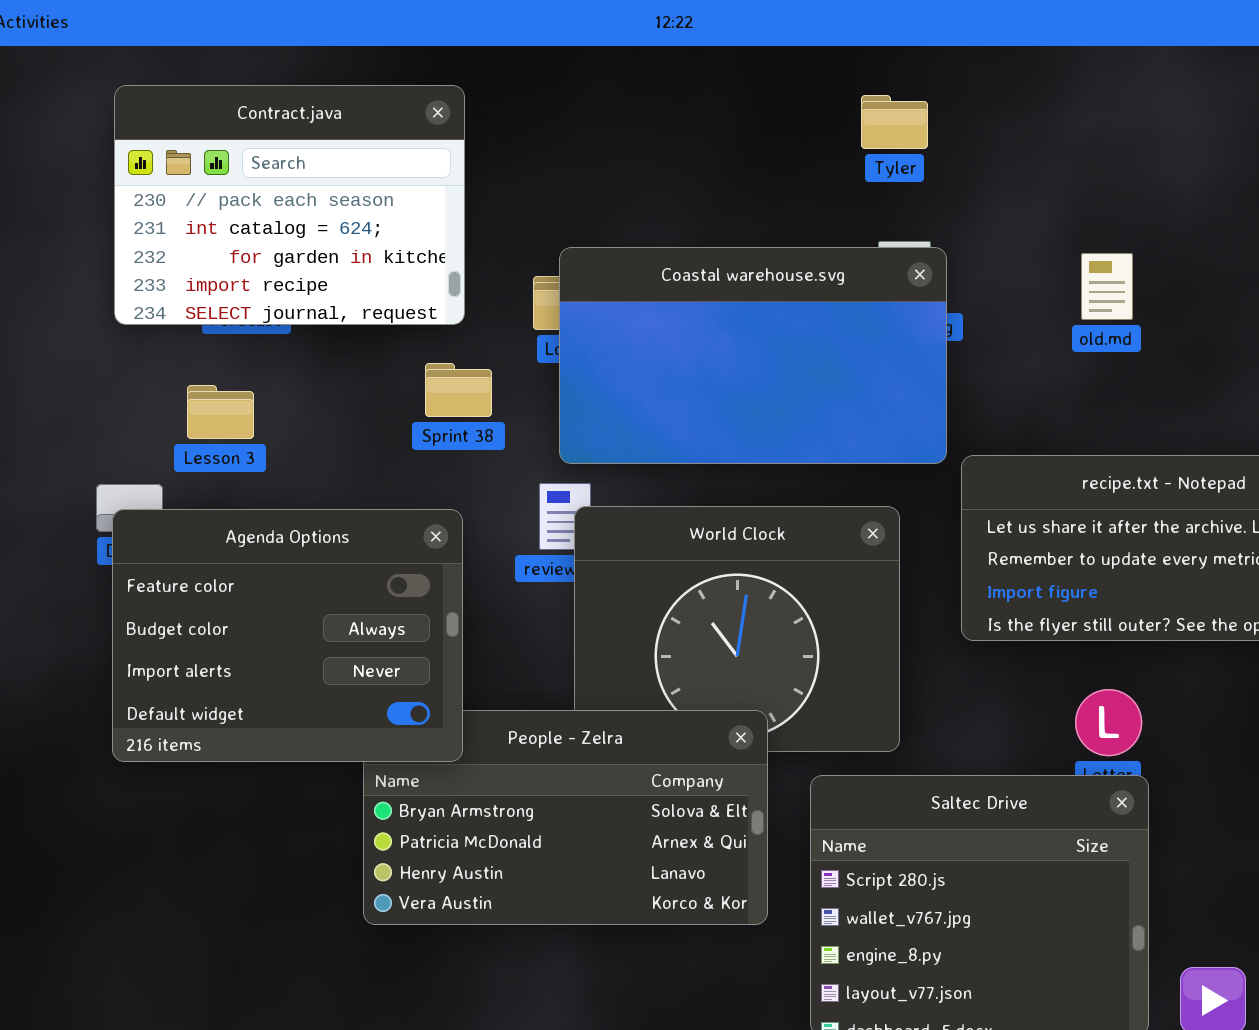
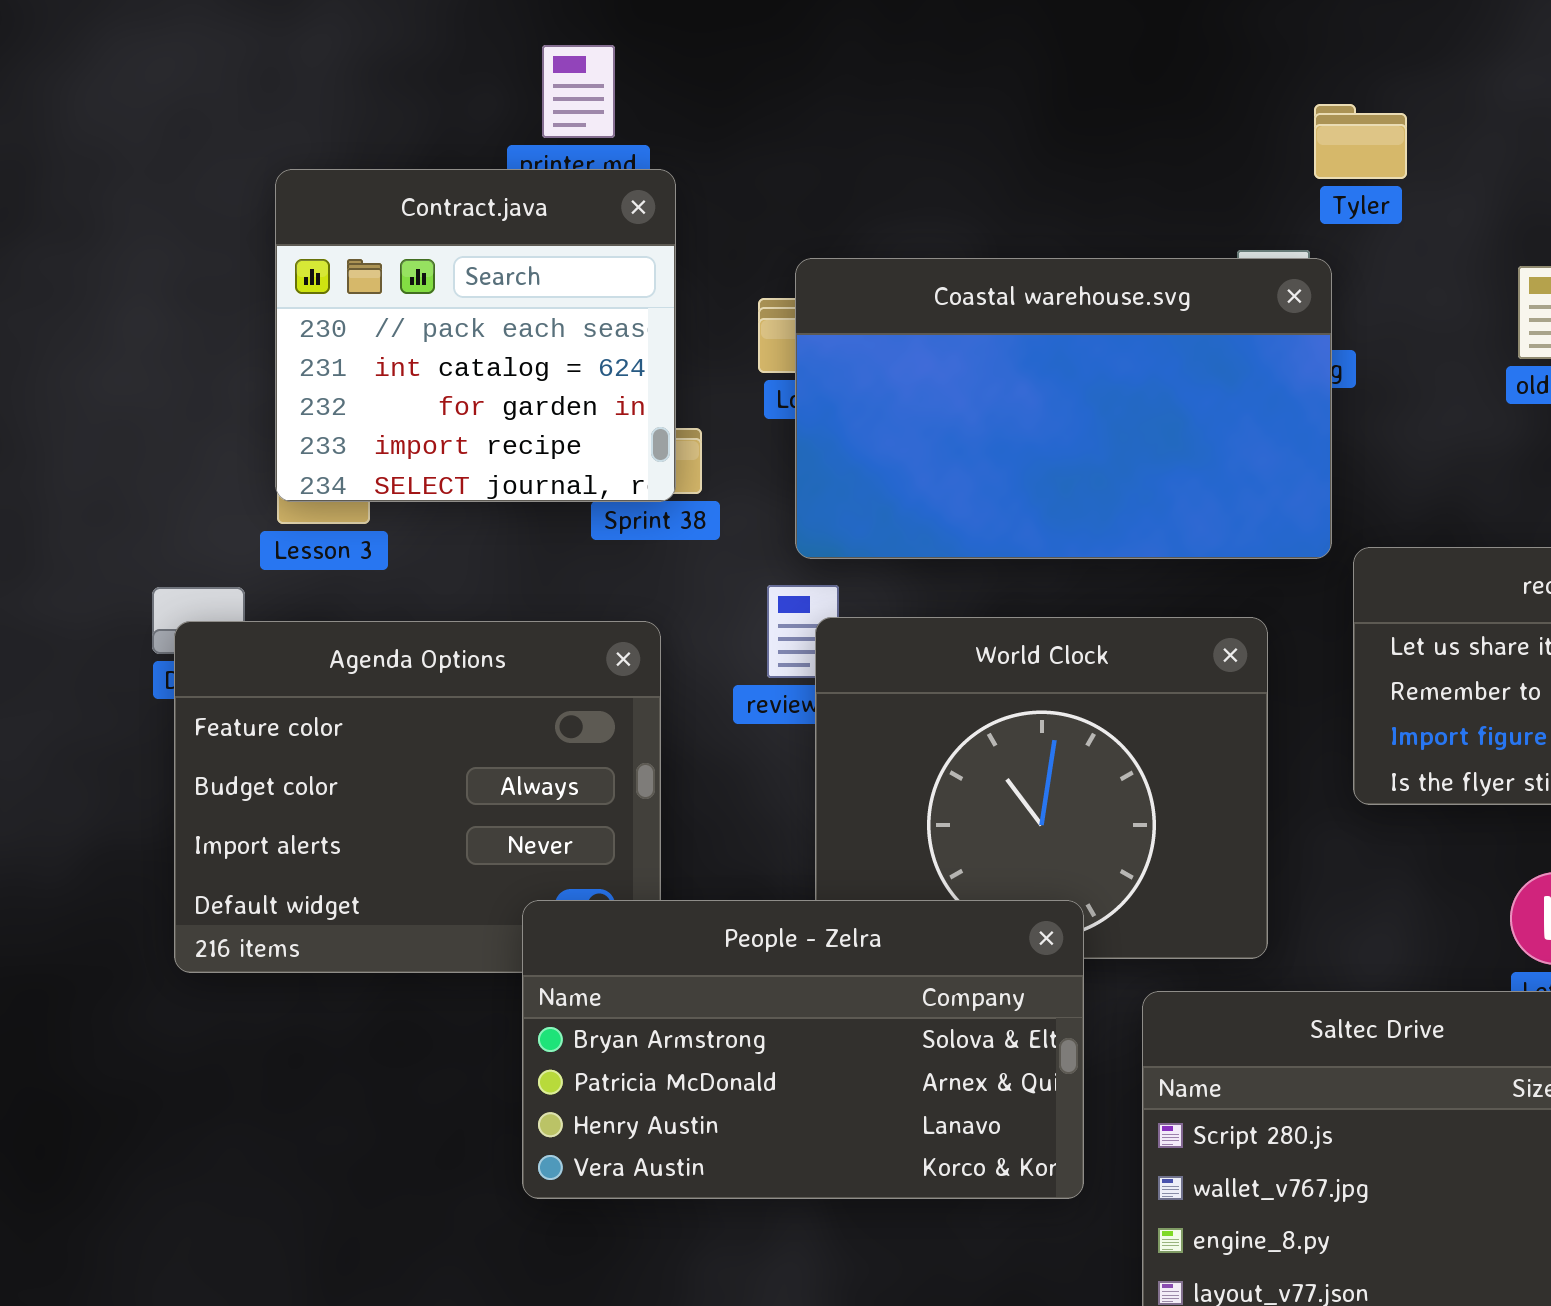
Contract.java: [114,85,465,325] -> [275,169,676,502], moved, resized
Tyler: [861,95,928,149] -> [1314,104,1407,179], moved
People - Zelra: [363,710,768,925] -> [522,900,1084,1199], raised

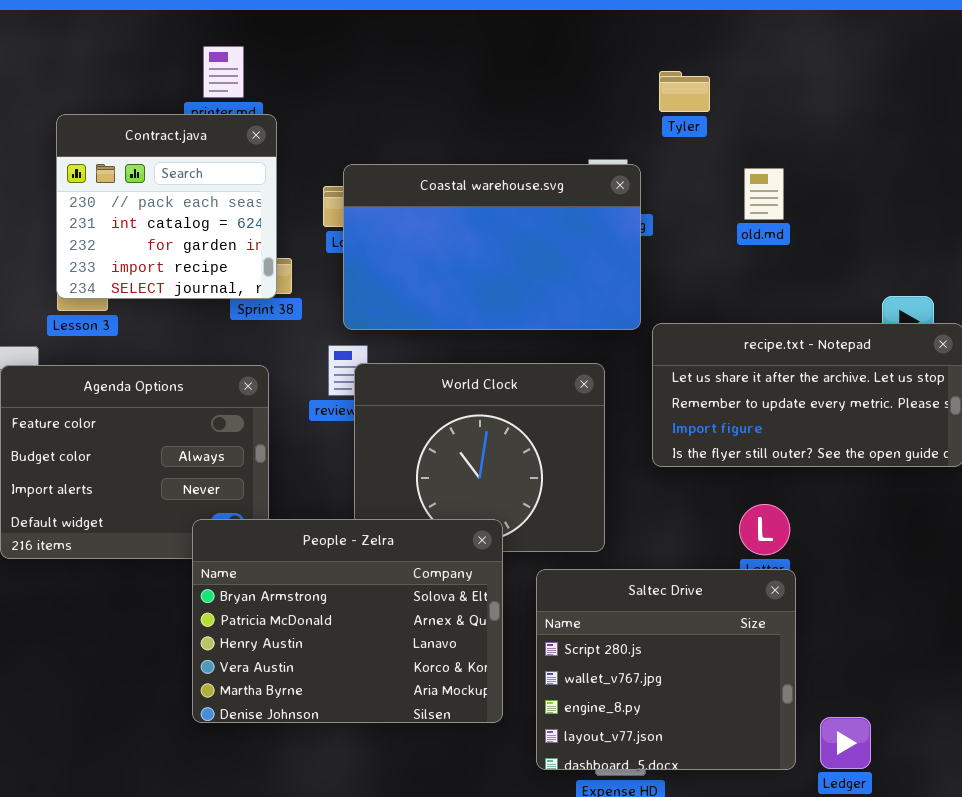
Tyler: [1314,104,1407,179] -> [659,71,710,112], moved
People - Zelra: [522,900,1084,1199] -> [192,519,503,723], resized

